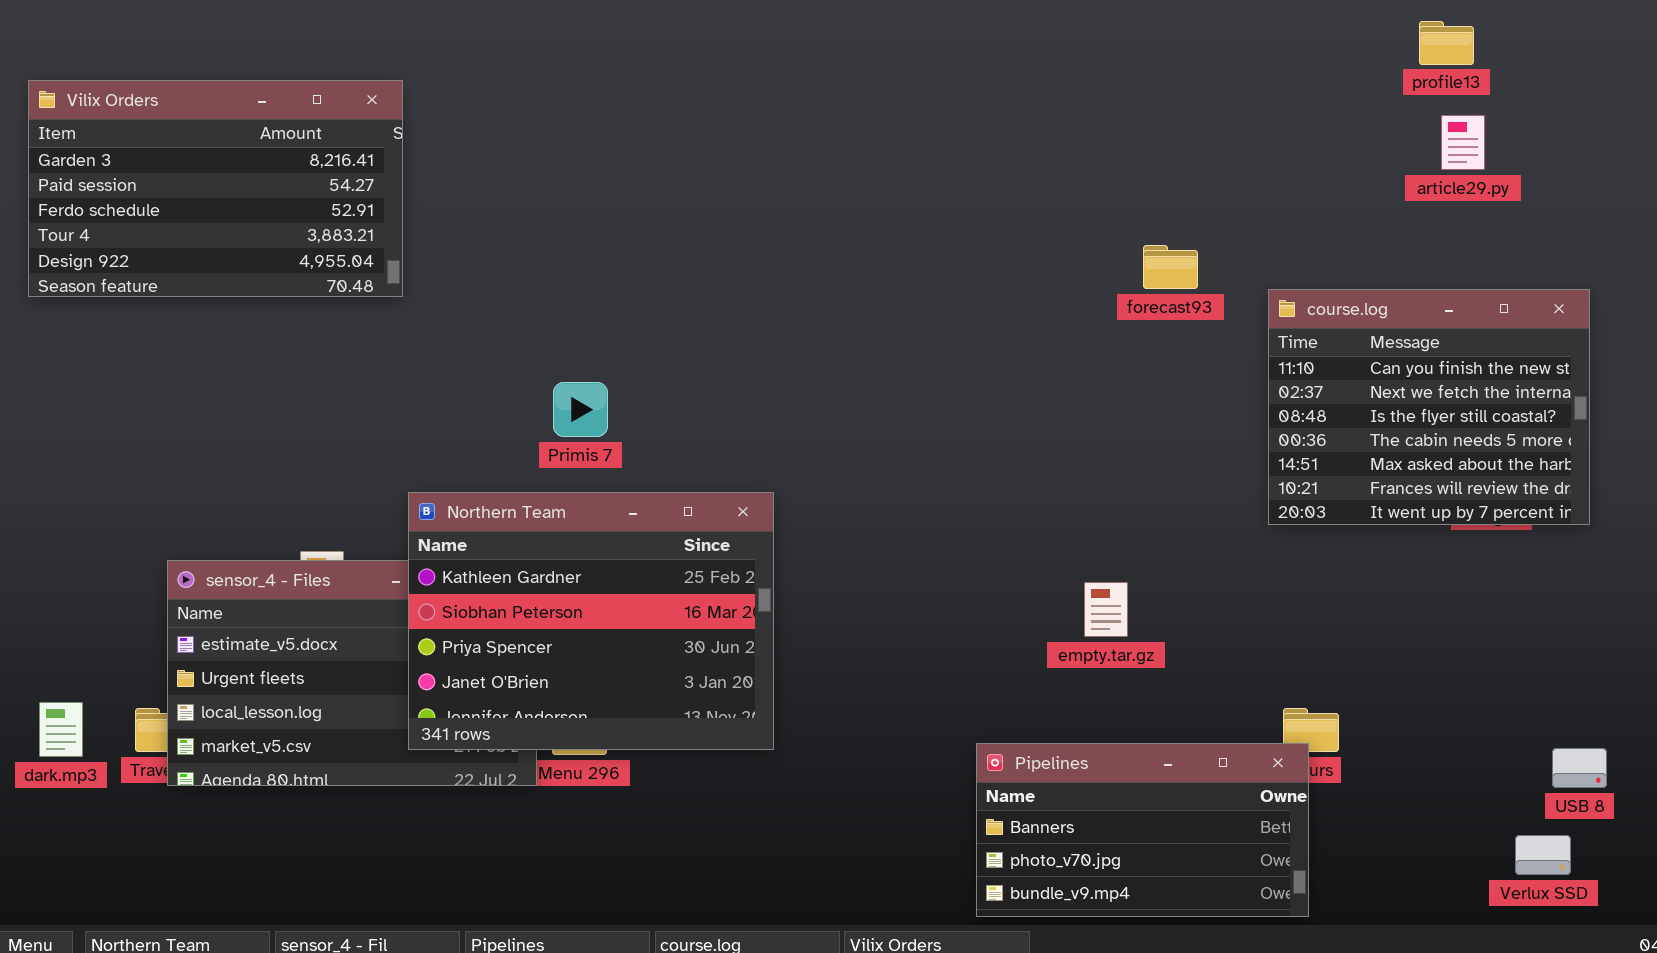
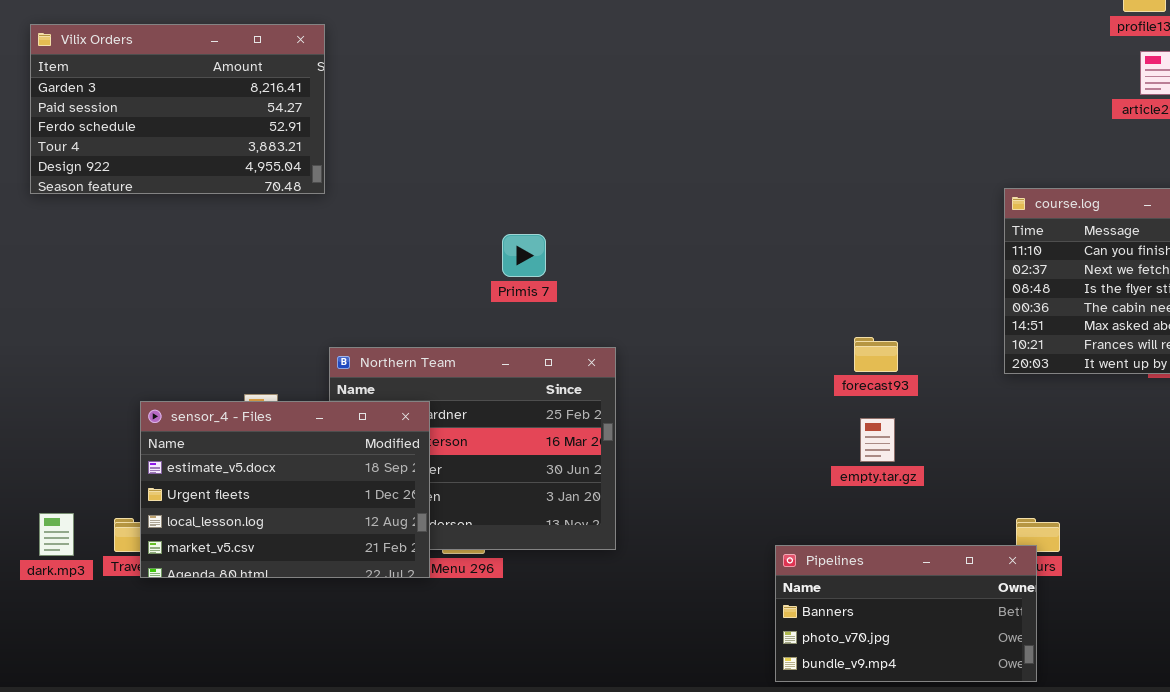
forecast93: [1143,245,1198,289] -> [854,337,898,372], moved
Primis 7: [553,382,608,437] -> [502,234,546,277], moved
sensor_4 - Files: [167,560,537,786] -> [140,401,430,578], raised

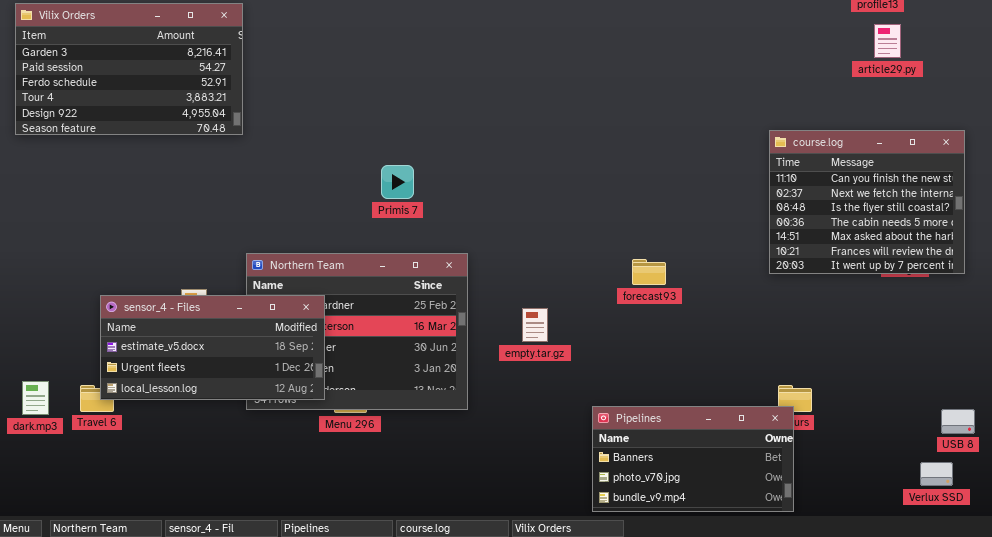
forecast93: [854,337,898,372] -> [632,259,666,285], moved
sensor_4 - Files: [140,401,430,578] -> [100,295,325,400], resized
empty.tar.gz: [860,418,895,462] -> [522,308,548,342], moved

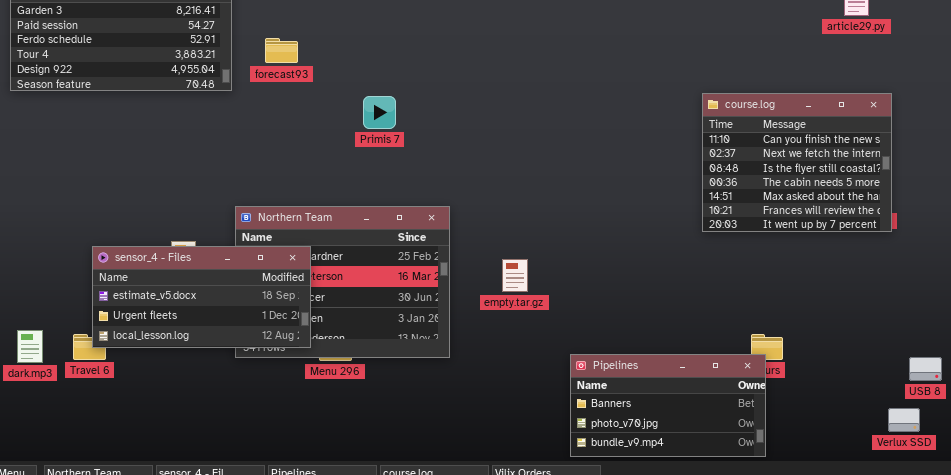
course.log: [769,130,965,274] -> [702,93,892,232], moved
Primis 7: [381,165,414,199] -> [363,96,396,129], moved
forecast93: [632,259,666,285] -> [265,38,298,63], moved

